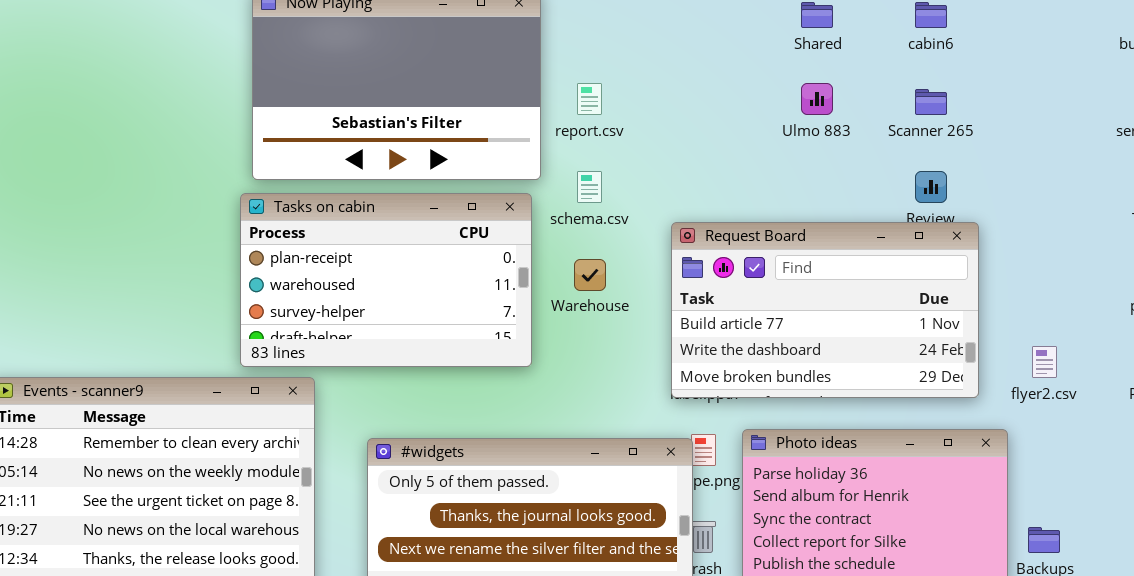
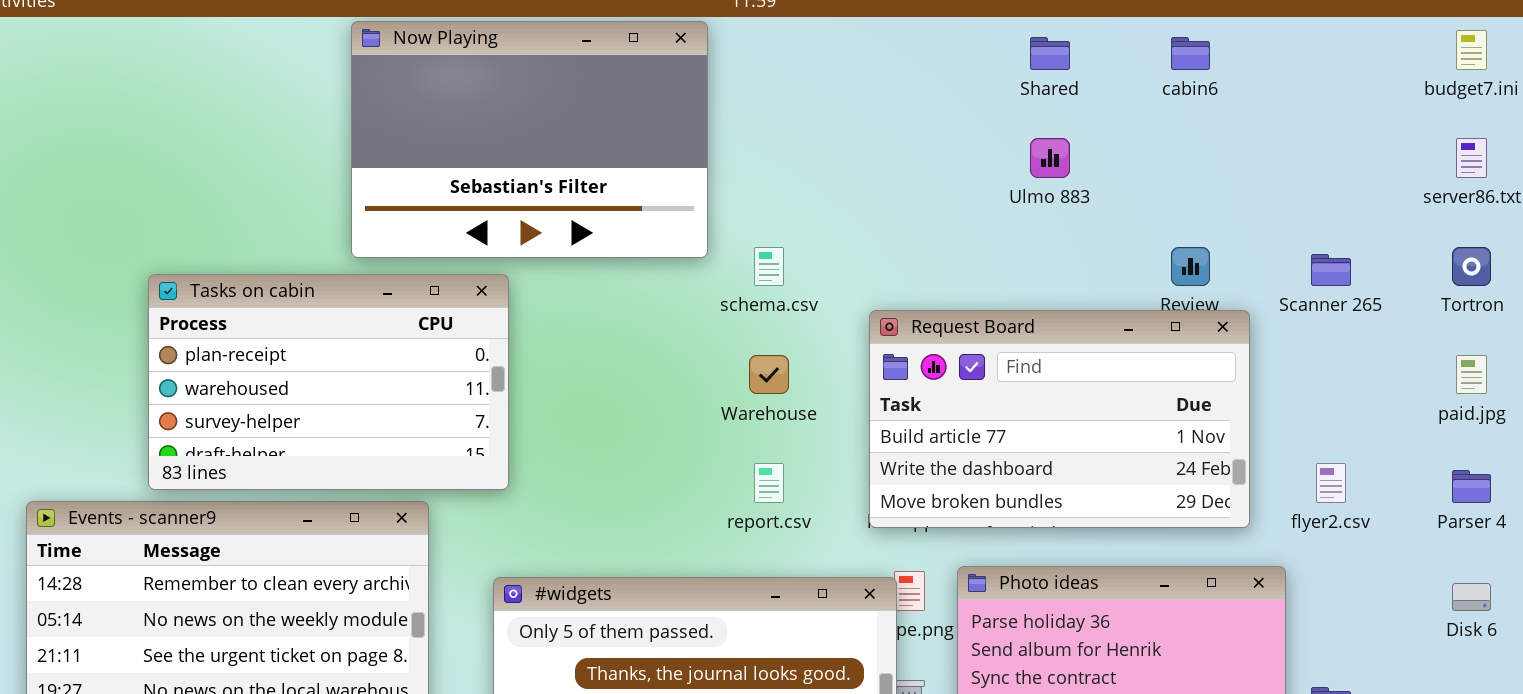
report.csv: [577,83,602,115] -> [754,463,784,503], moved
Scanner 265: [915,89,947,115] -> [1311,254,1351,286], moved
Tasks on cabin: [240,193,532,367] -> [148,274,509,490], moved

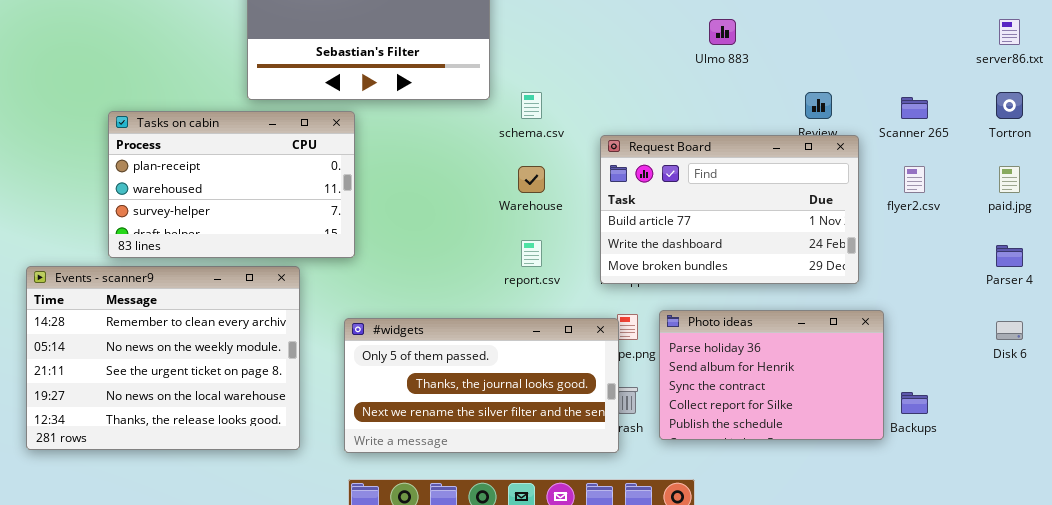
flyer2.csv: [1316,463,1346,503] -> [904,166,925,193], moved

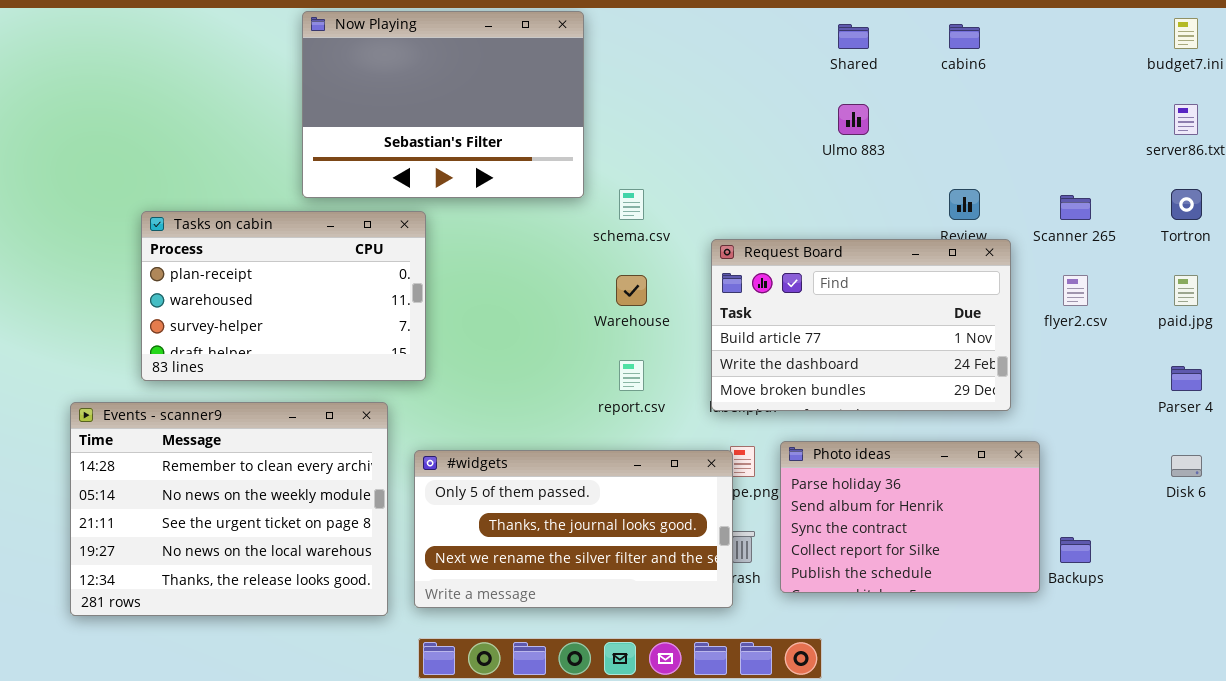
Events - scanner9: [26,266,300,450] -> [70,402,388,616], moved

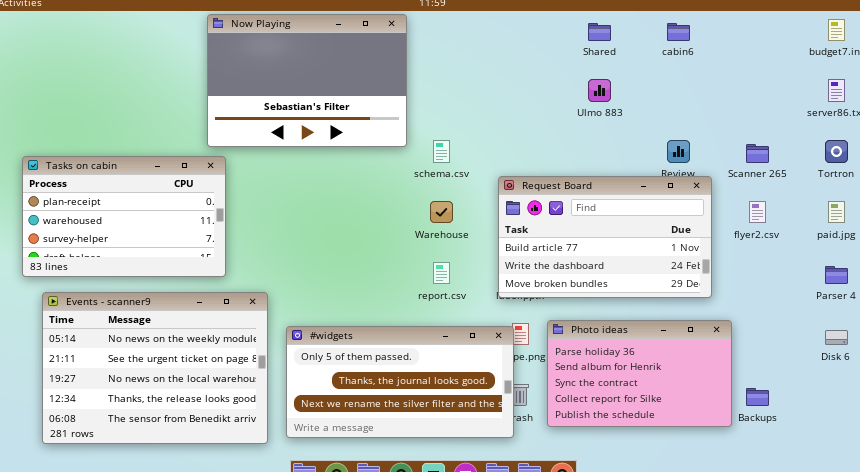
Tasks on cabin: [141,211,426,381] -> [22,156,226,277], moved
Events - scanner9: [70,402,388,616] -> [42,292,268,444], scrolled down 1 row

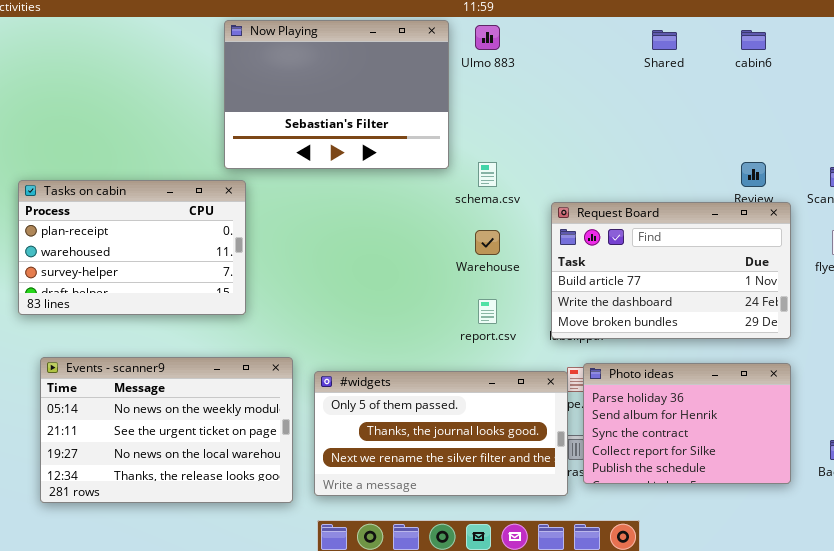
Ulmo 883: [588,79,611,102] -> [475,25,500,50], moved
Events - scanner9: [42,292,268,444] -> [40,357,293,503], resized
Photo ideas: [547,320,732,427] -> [583,363,791,484], moved

